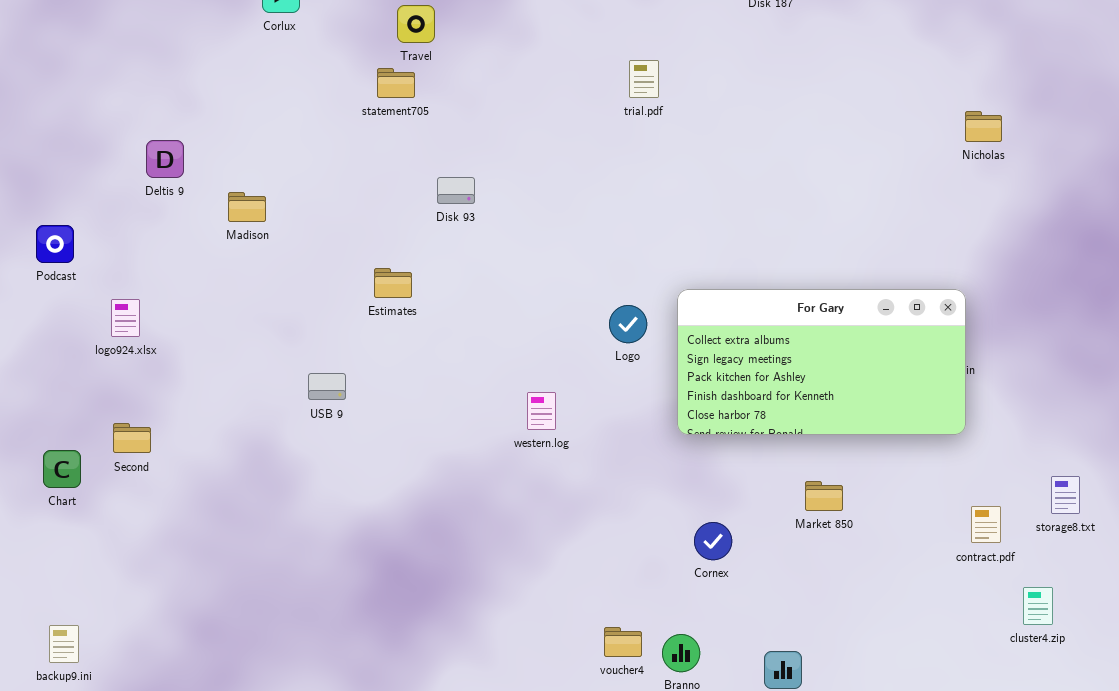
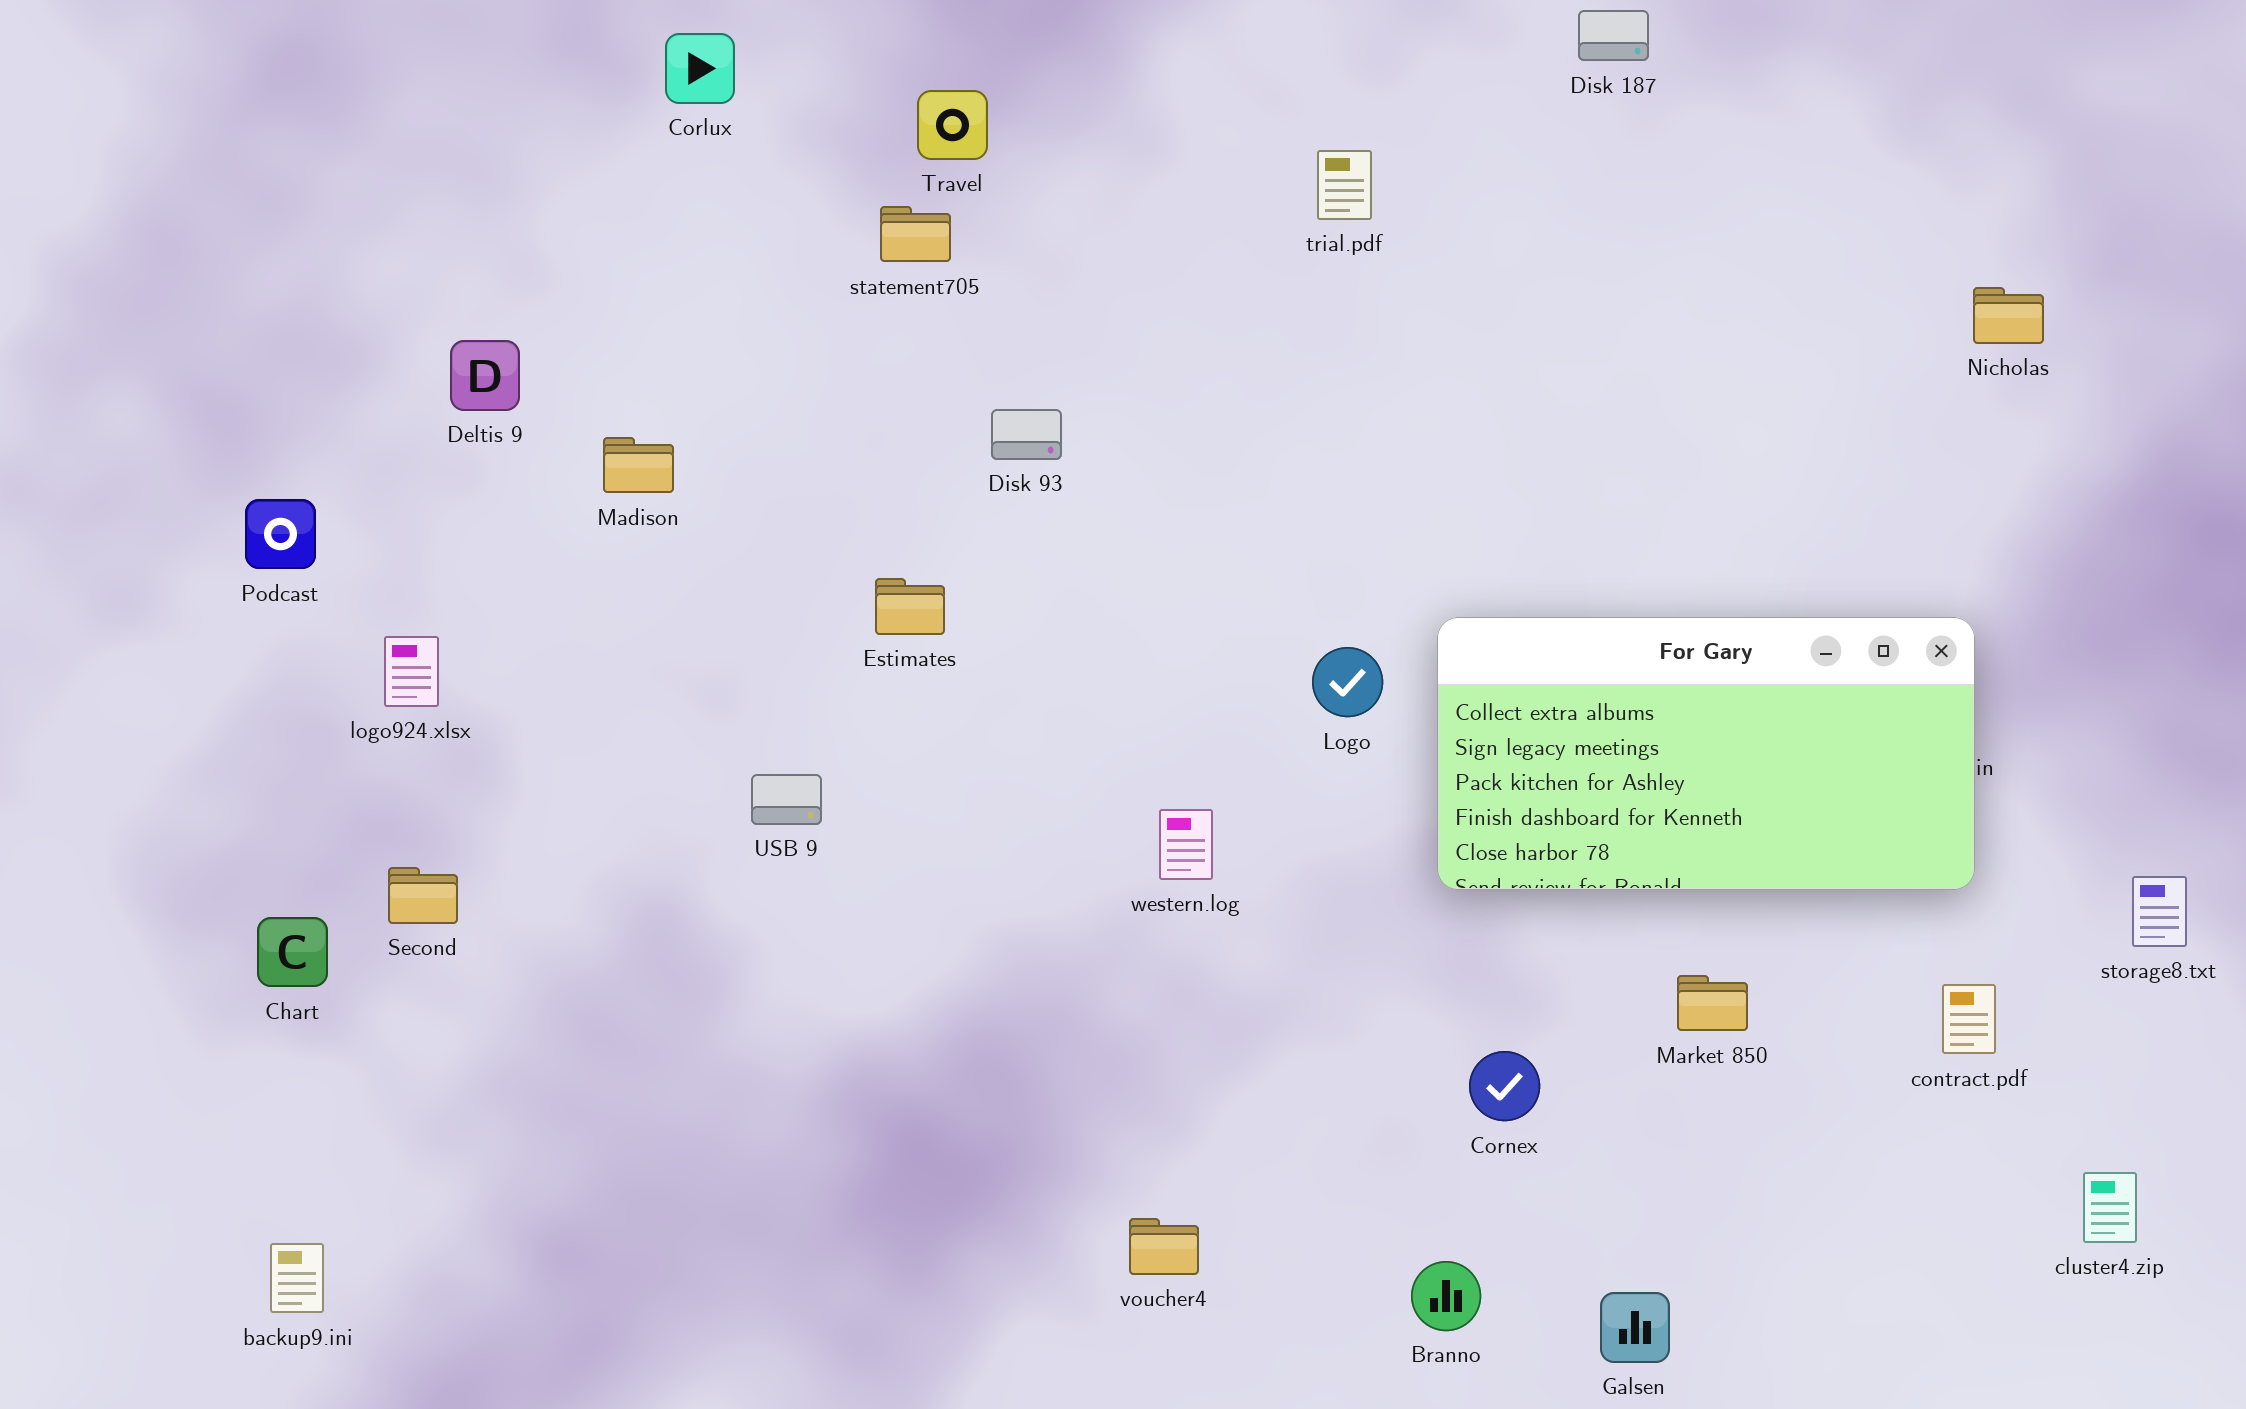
trial.pdf: [629,60,659,98] -> [1317,150,1372,220], moved
storage8.txt: [1051,476,1080,514] -> [2132,876,2187,947], moved
contract.pdf: [971,506,1001,543] -> [1942,984,1996,1054], moved
voucher4: [604,627,642,657] -> [1129,1218,1199,1275], moved

